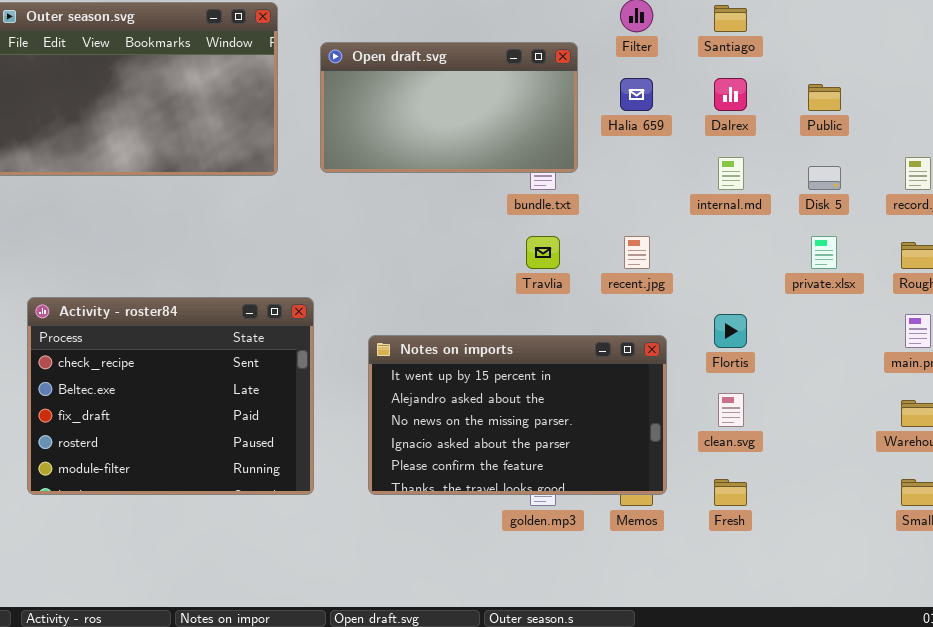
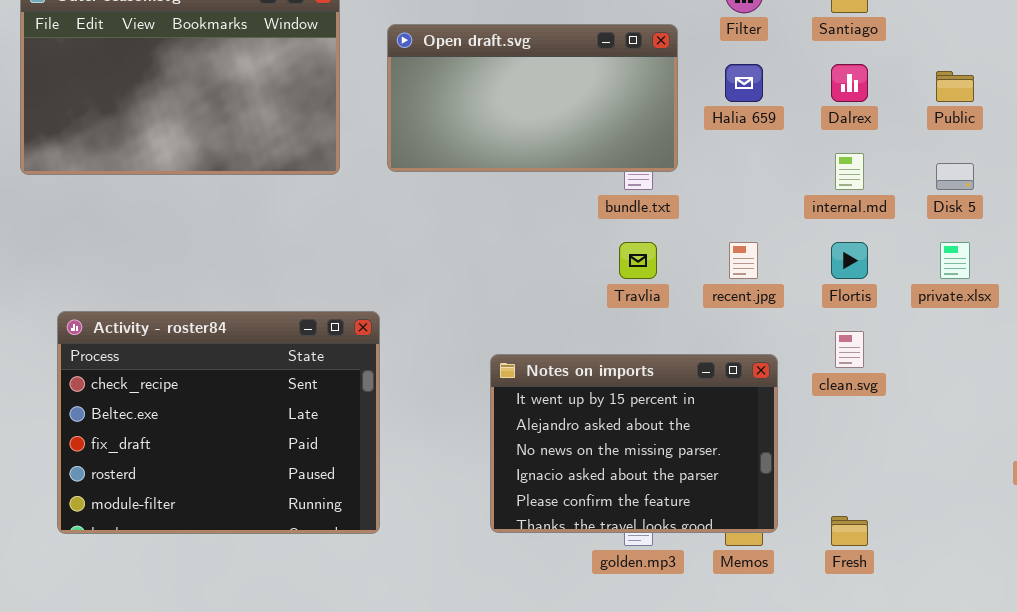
Flortis: [714,314,747,348] -> [831,242,868,279], moved
Notes on imports: [368,335,667,495] -> [490,354,778,533], resized
clean.svg: [718,393,744,427] -> [835,331,864,368], moved

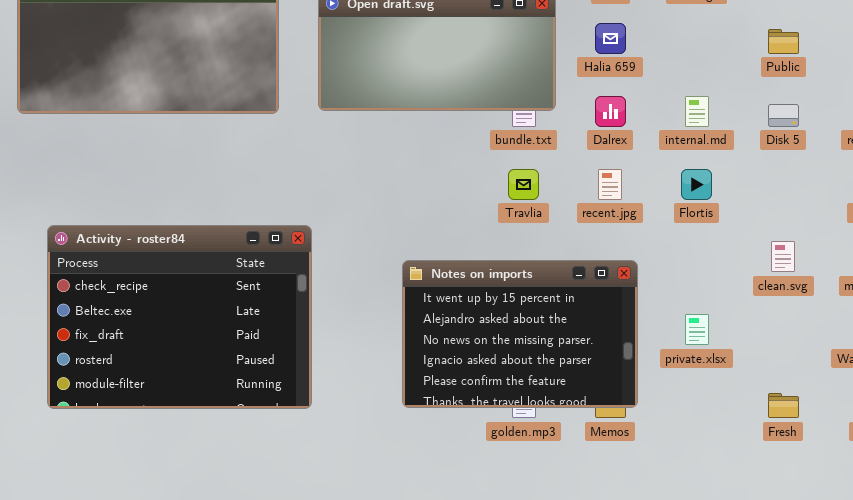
Dalrex: [831,64,868,102] -> [595,96,626,127], moved
private.xlsx: [940,242,970,279] -> [685,314,709,345], moved
clean.svg: [835,331,864,368] -> [771,241,795,272], moved
Fresh: [831,516,868,546] -> [768,393,799,418], moved

